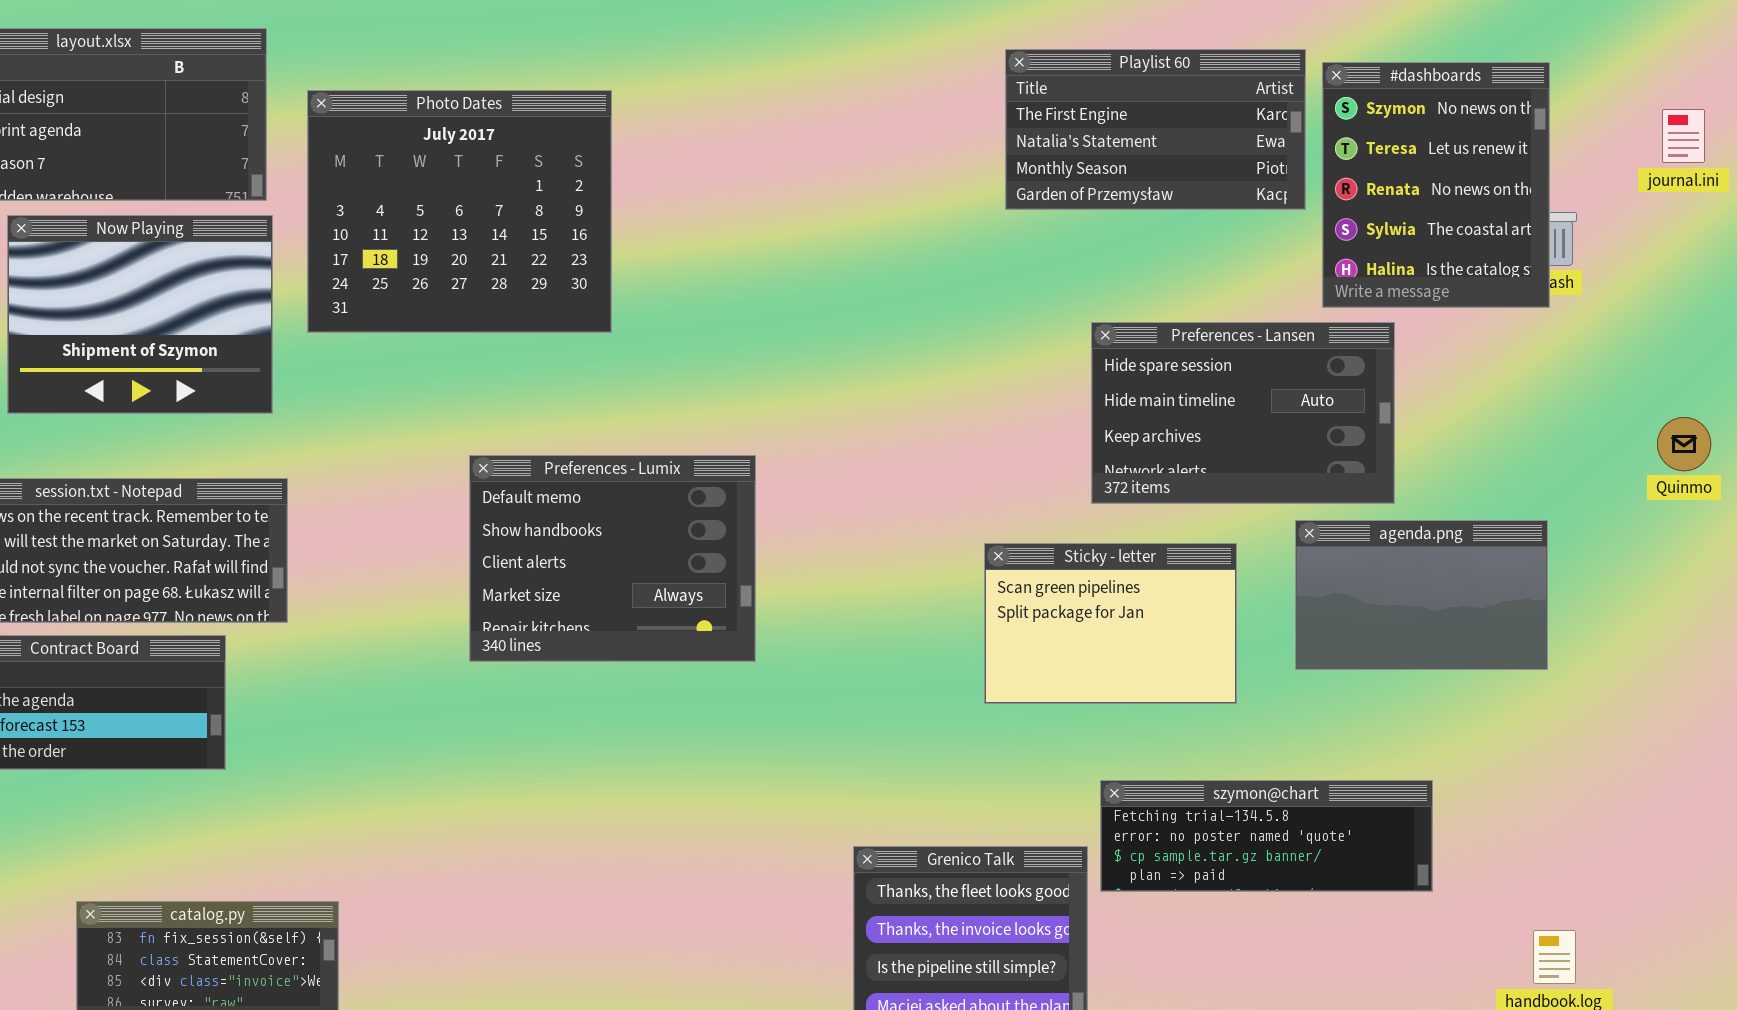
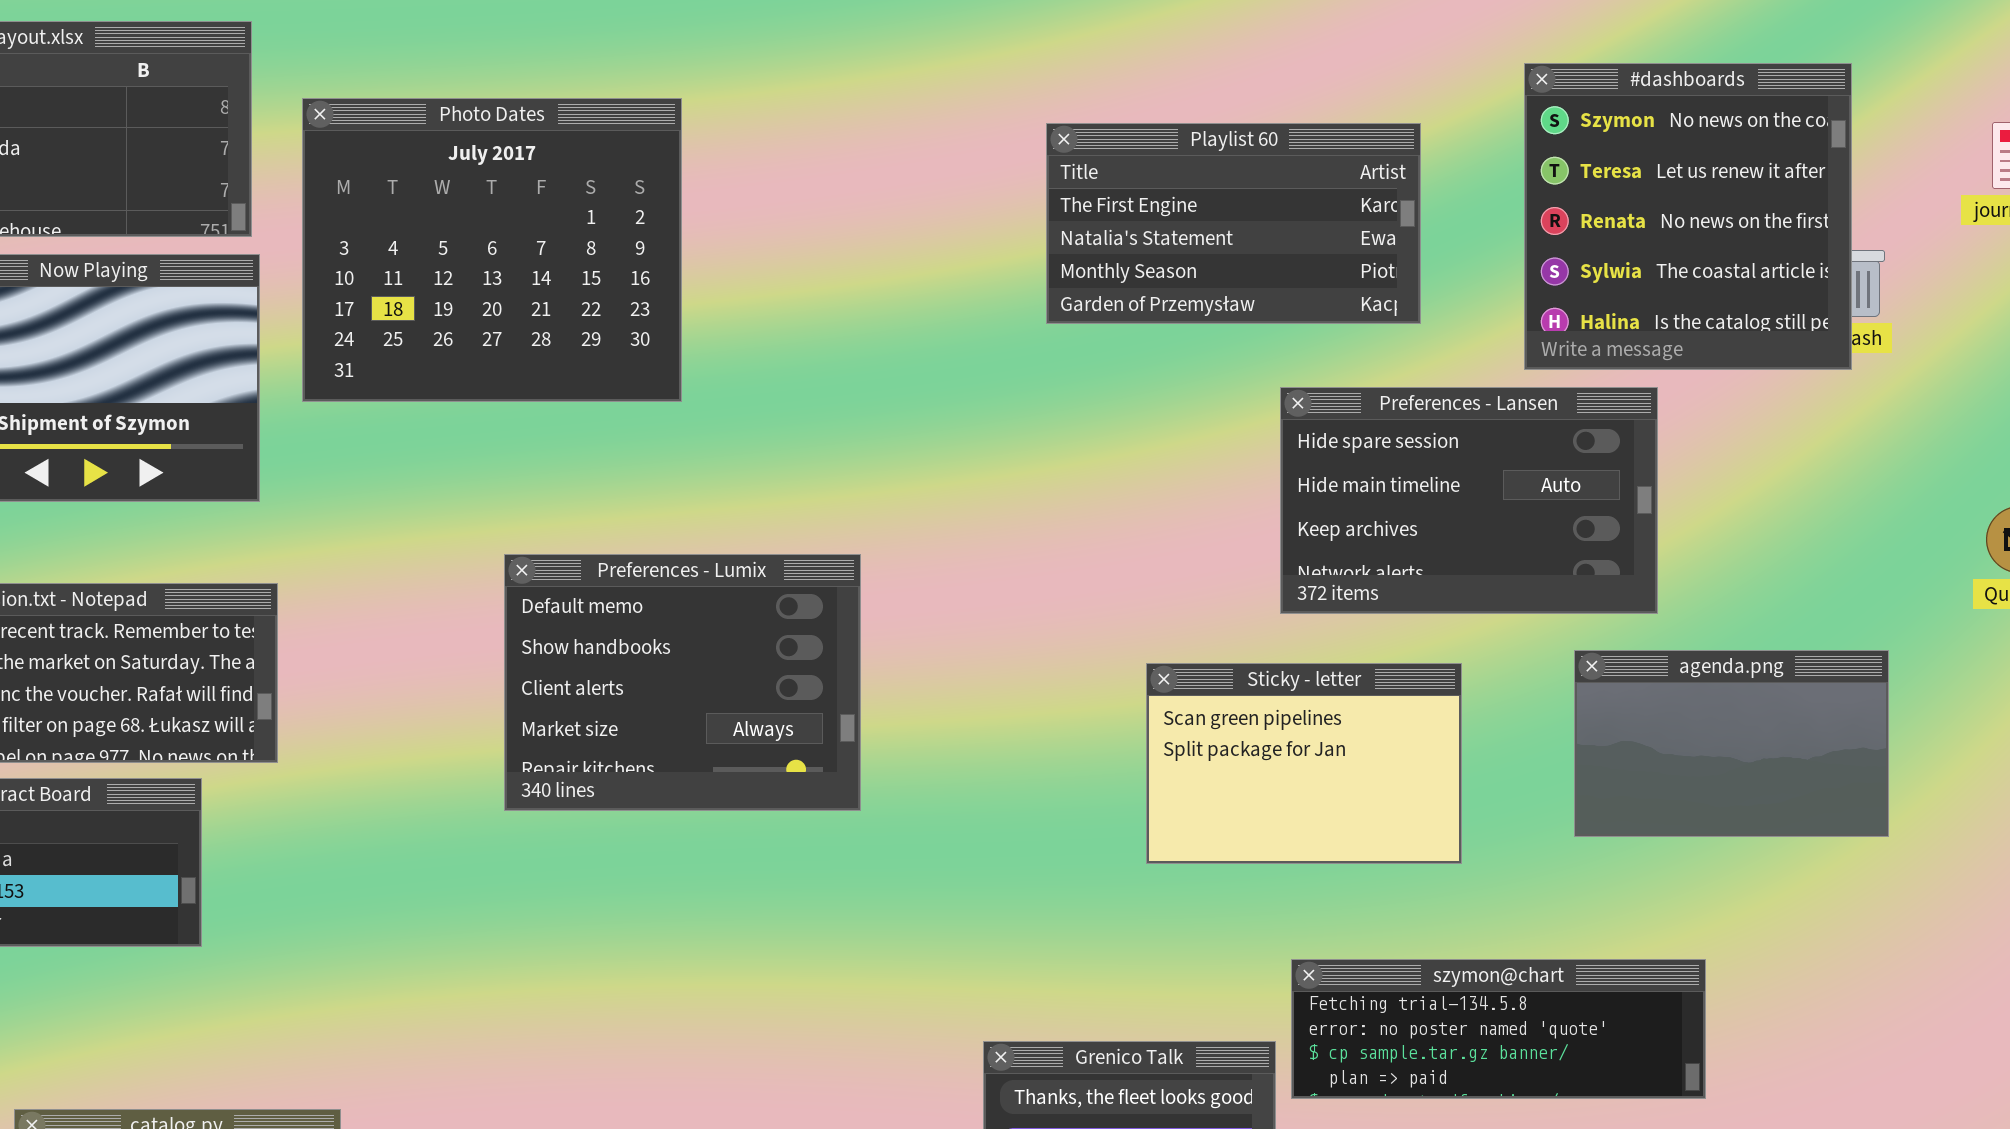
Playlist 60: [1005,49,1306,210] -> [1046,123,1421,324], moved
#dashboards: [1322,62,1550,308] -> [1524,63,1852,370], resized
agenda.png: [1295,520,1548,670] -> [1574,650,1889,837], moved

